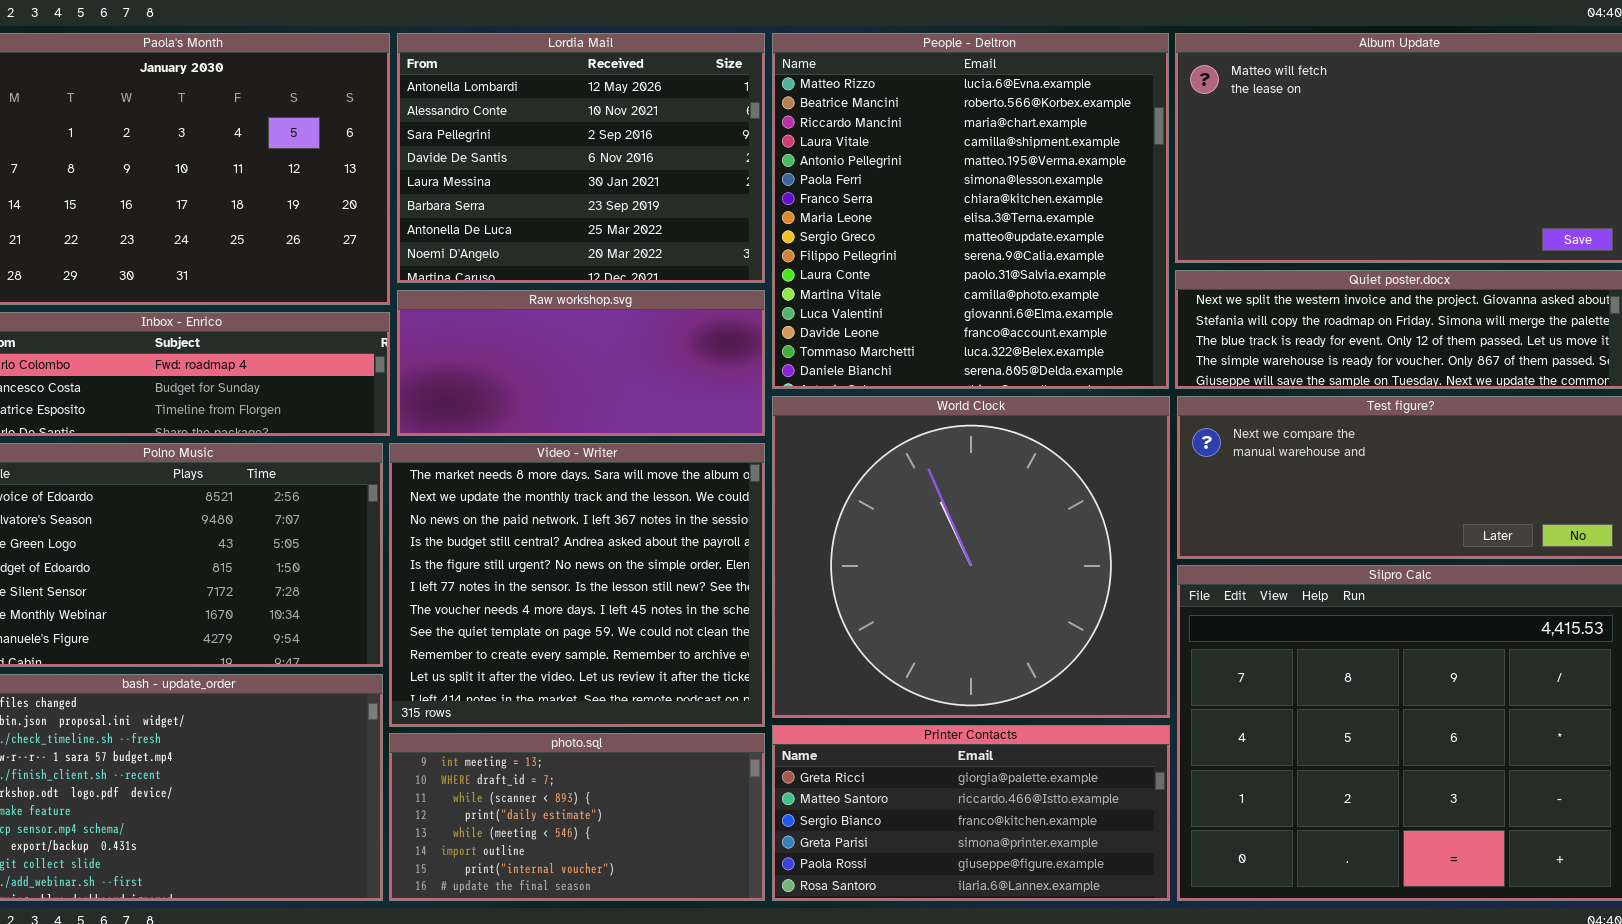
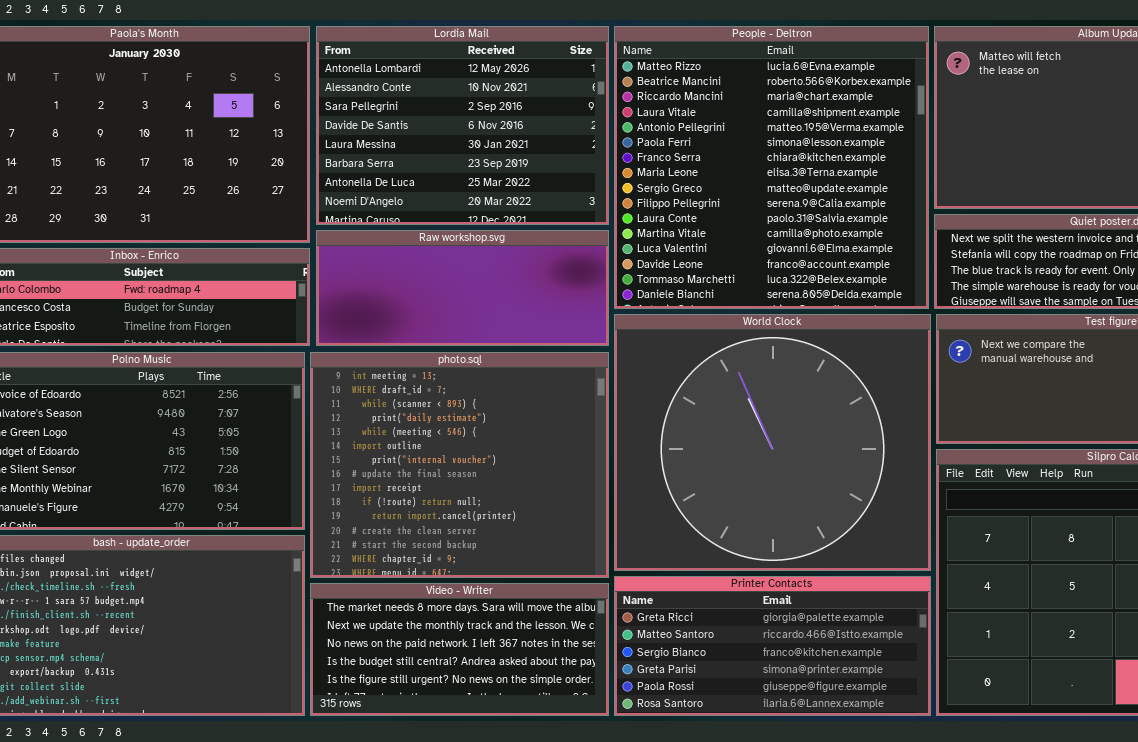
Video - Writer: [389,443,765,727] -> [310,583,609,716], moved, resized
photo.sql: [389,733,765,901] -> [310,352,609,578], moved, resized

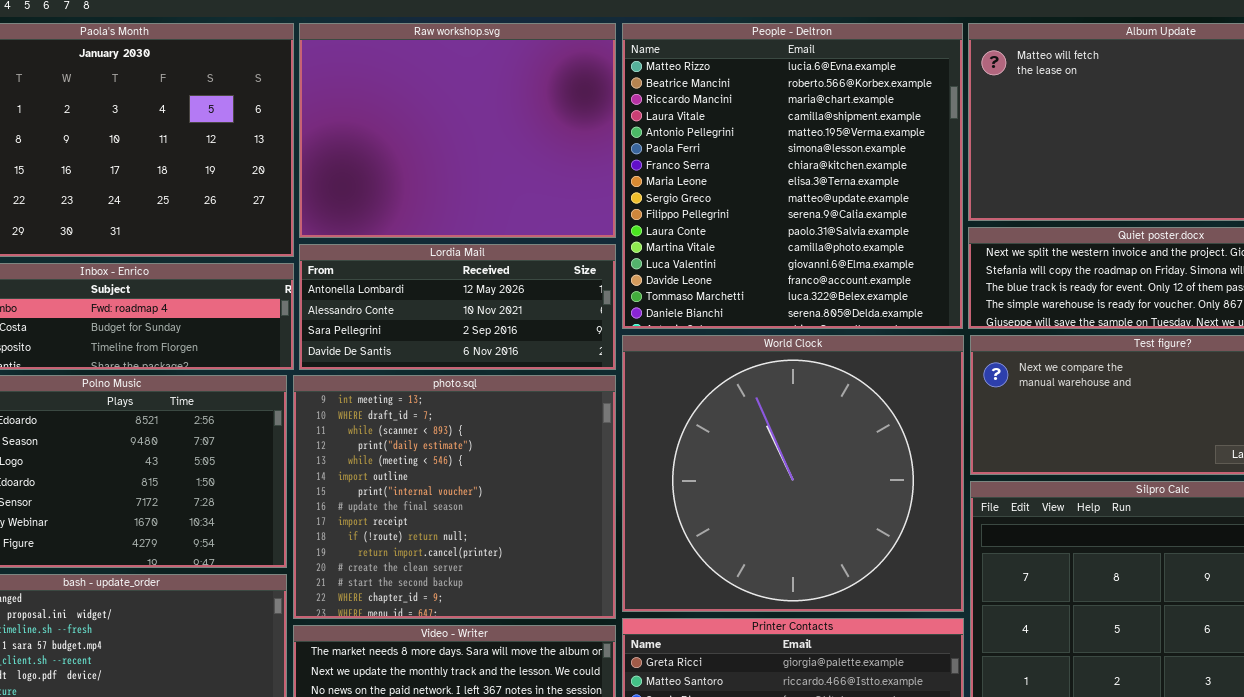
Lordia Mail: [316,26,609,225] -> [299,244,616,370], moved, resized
Raw workshop.svg: [316,230,609,346] -> [299,23,616,238], moved, resized

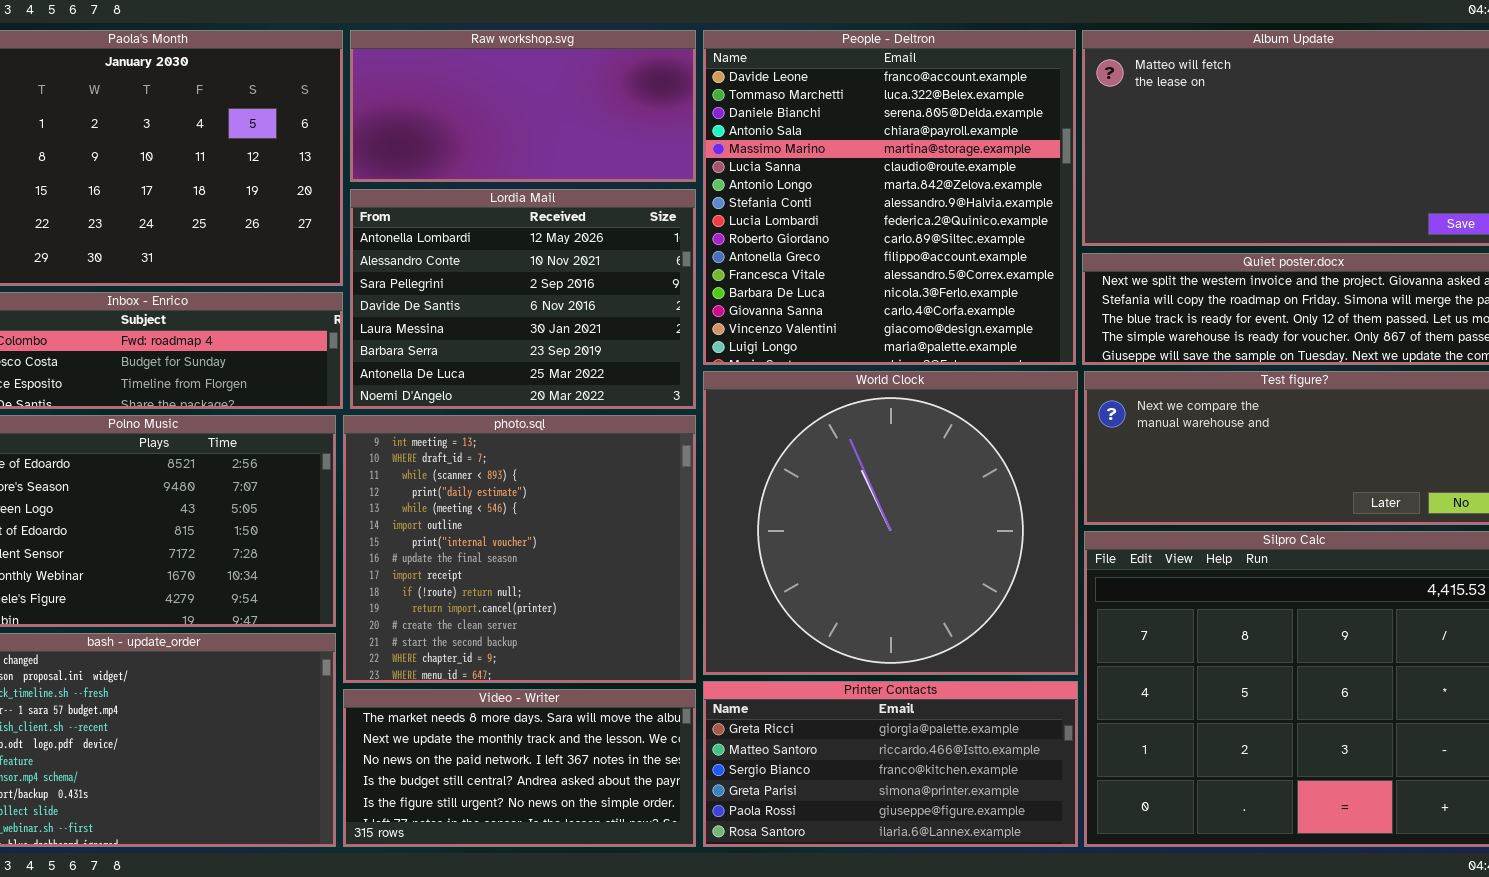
Raw workshop.svg: [299,23,616,238] -> [350,30,696,182], resized
People - Deltron: [622,23,963,329] -> [703,30,1076,365], scrolled down 13 rows
Lordia Mail: [299,244,616,370] -> [350,189,696,409], resized

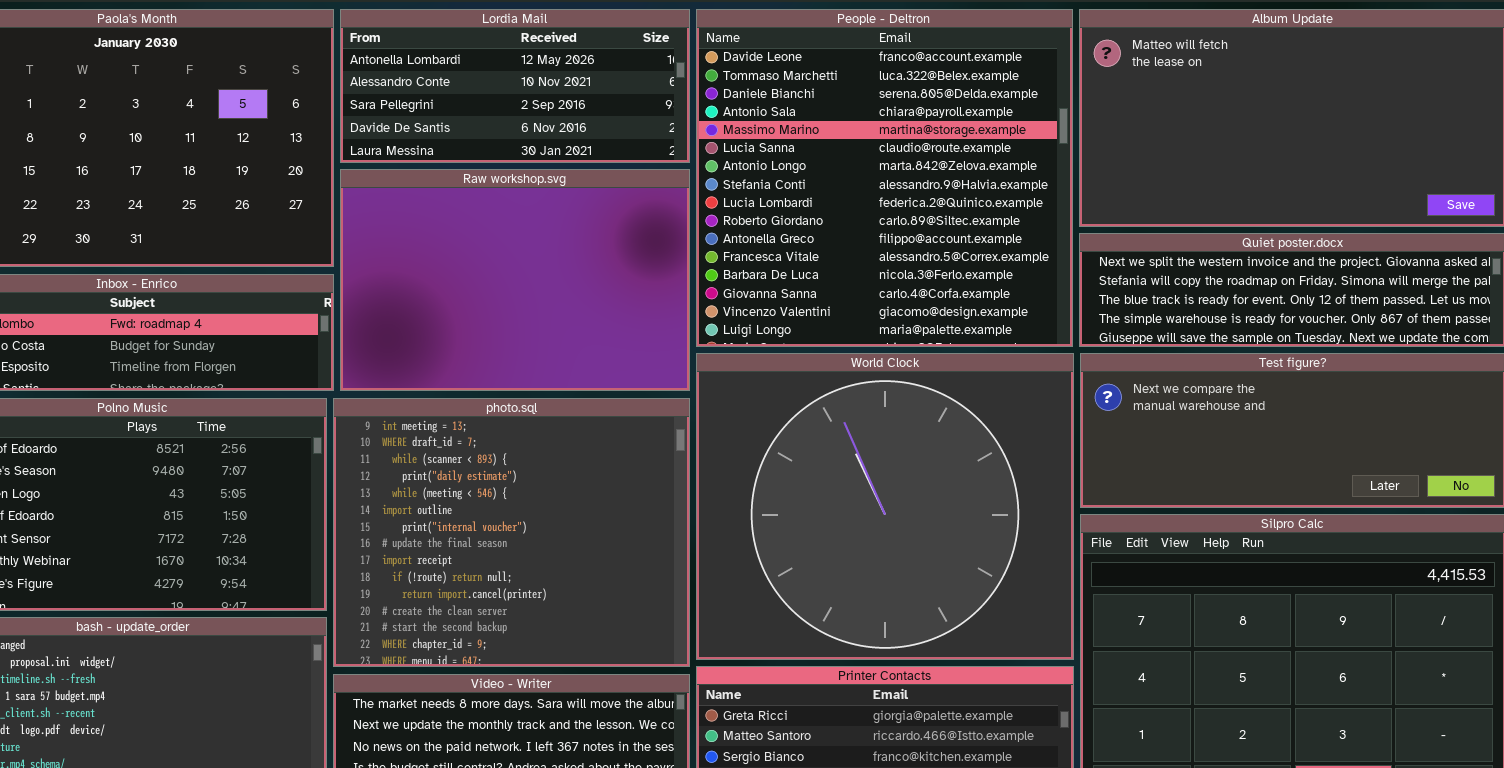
Raw workshop.svg: [350,30,696,182] -> [340,169,690,391], moved, resized
Lordia Mail: [350,189,696,409] -> [340,9,690,163], moved, resized

